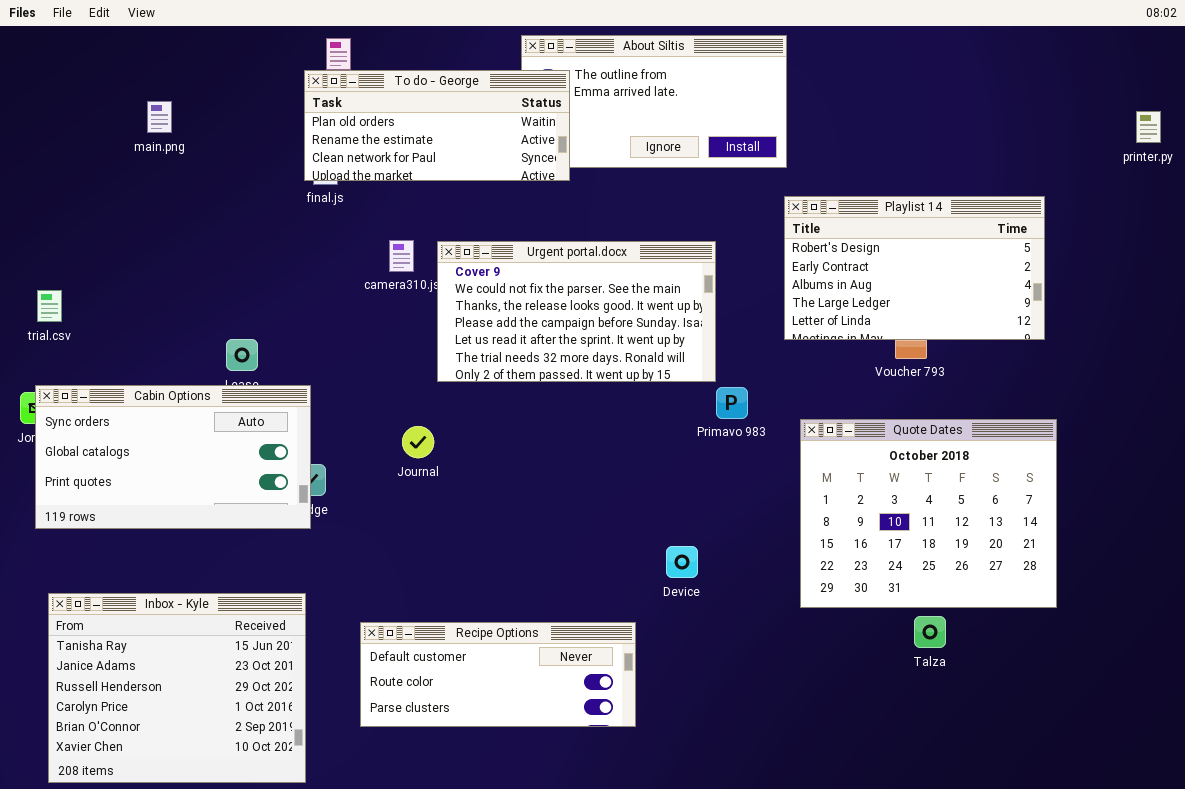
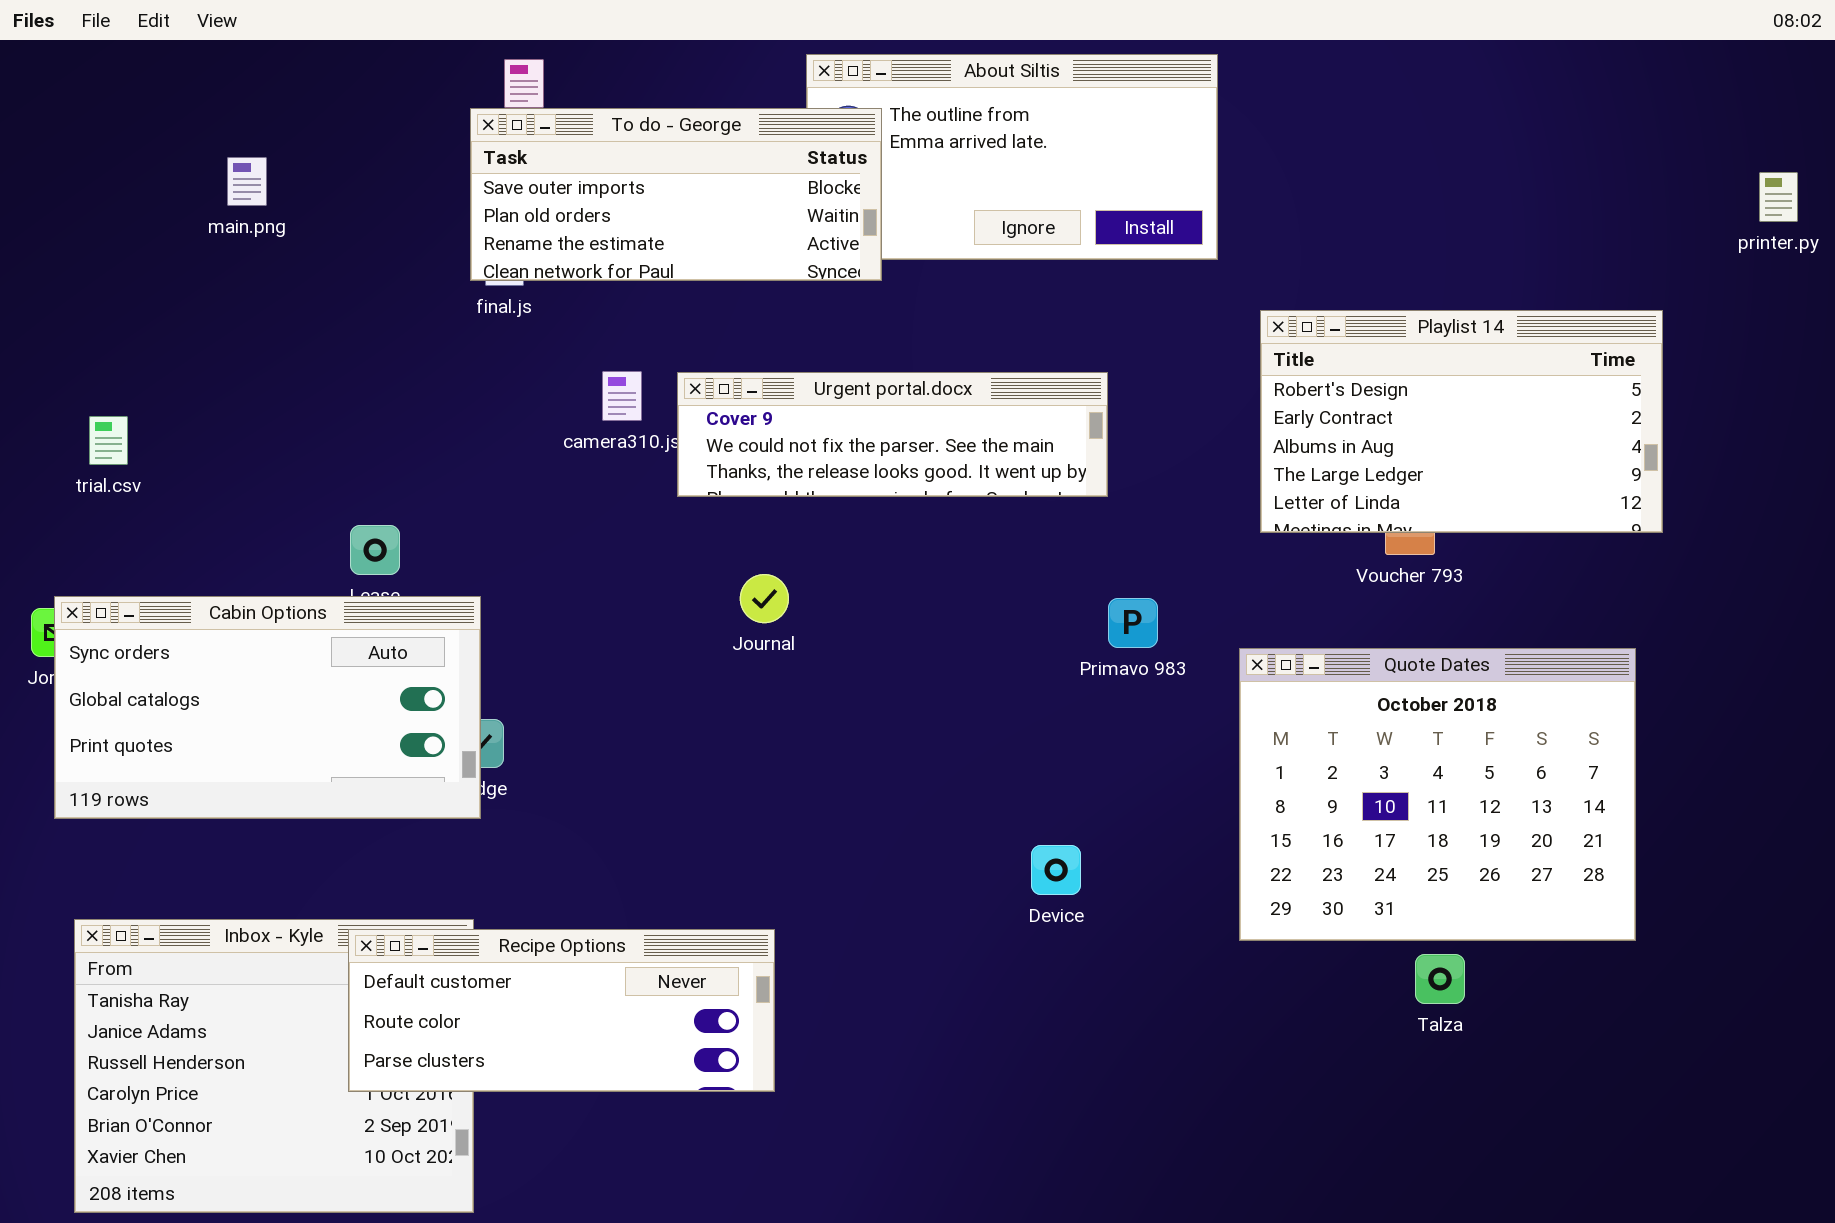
To do - George: [304,70,570,181] -> [470,108,882,281], scrolled up 1 row
Playlist 14: [784,196,1045,340] -> [1260,310,1663,533], moved
Urgent portal.docx: [437,241,716,382] -> [677,372,1108,497], resized
trial.csv: [37,290,62,322] -> [89,416,128,465], moved
Journal: [402,426,434,458] -> [740,574,789,623], moved
Recipe Options: [360,622,636,727] -> [348,929,775,1092], moved

